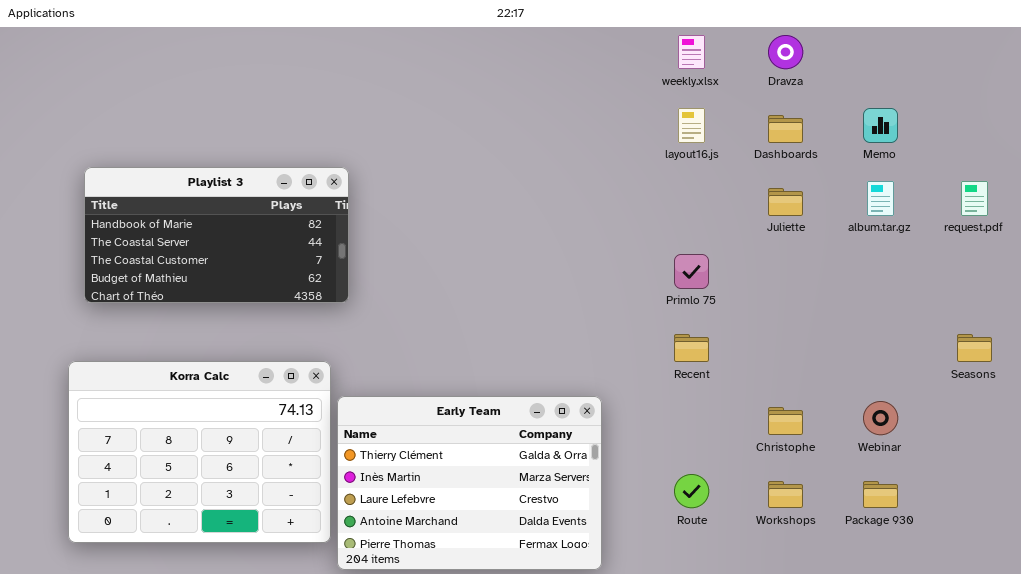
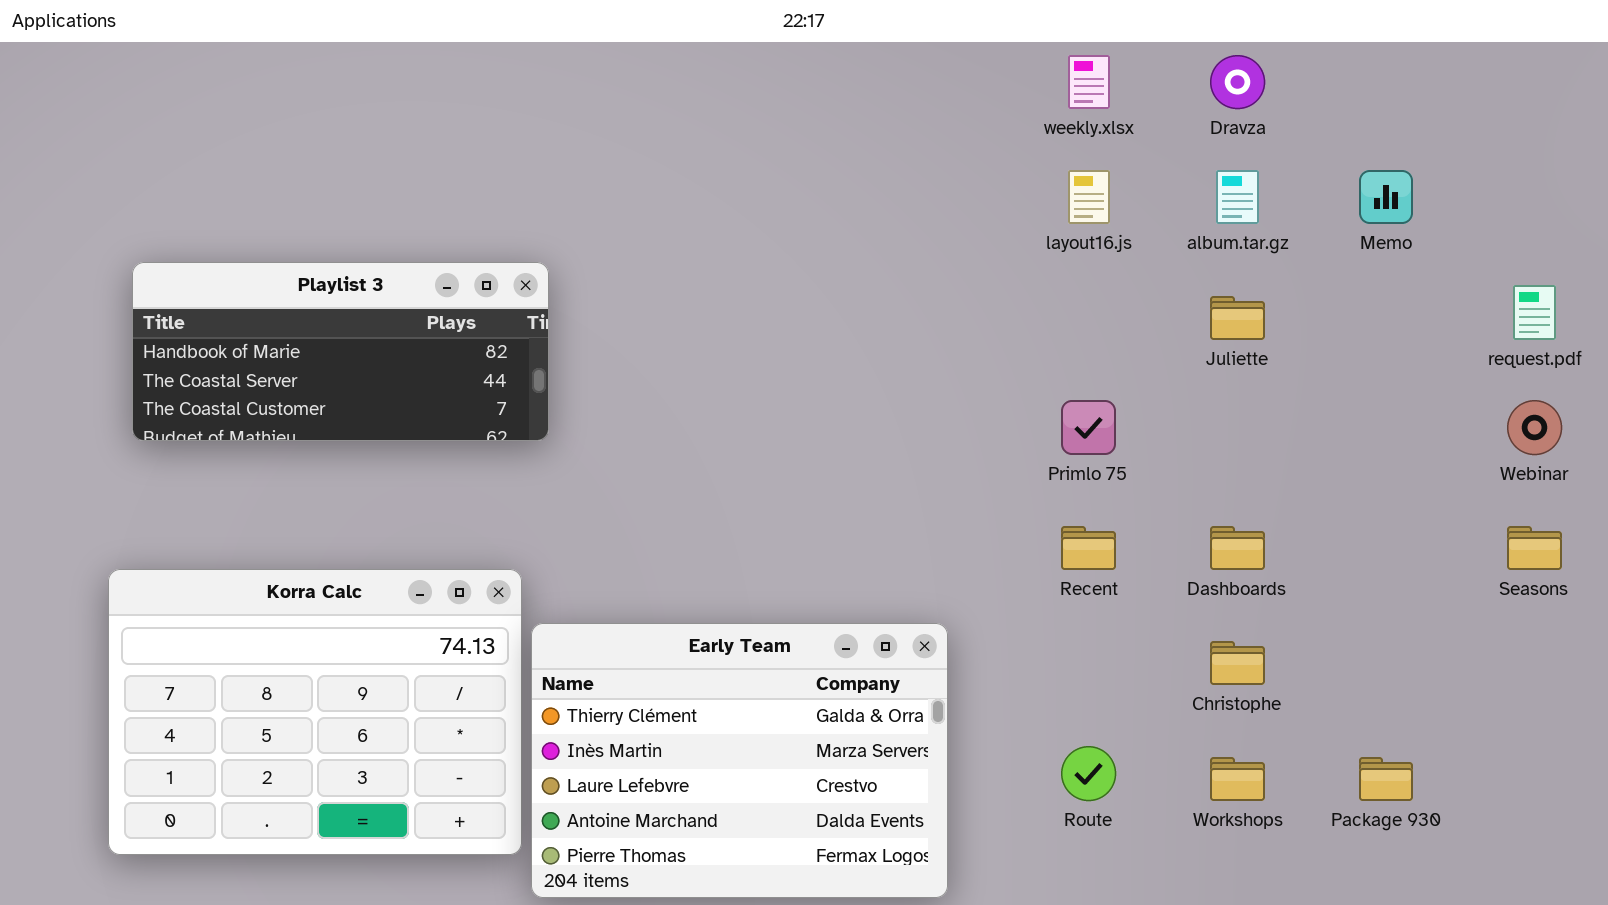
Dashboards: [768,115,803,143] -> [1210,526,1265,570], moved
Playlist 3: [84,167,349,303] -> [132,262,549,441], resized
album.tar.gz: [867,181,894,216] -> [1216,170,1259,224], moved
Webinar: [863,401,898,435] -> [1507,400,1562,455], moved

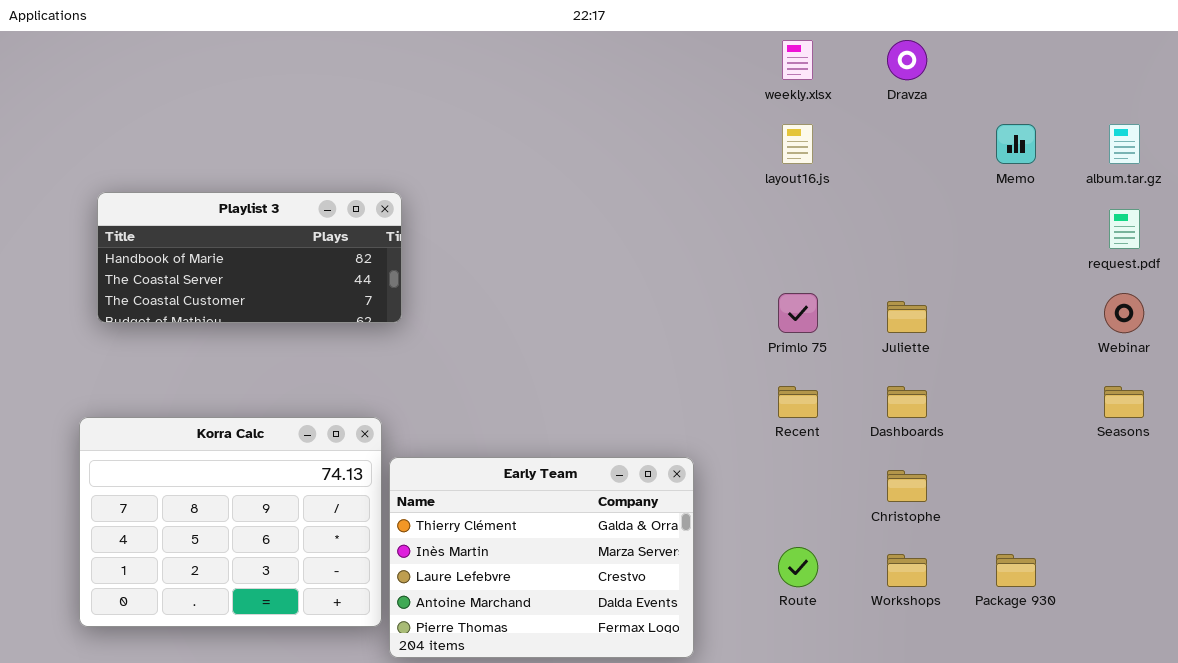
album.tar.gz: [1216,170,1259,224] -> [1109,124,1140,164], moved
Juliette: [1210,296,1265,340] -> [887,301,927,333], moved

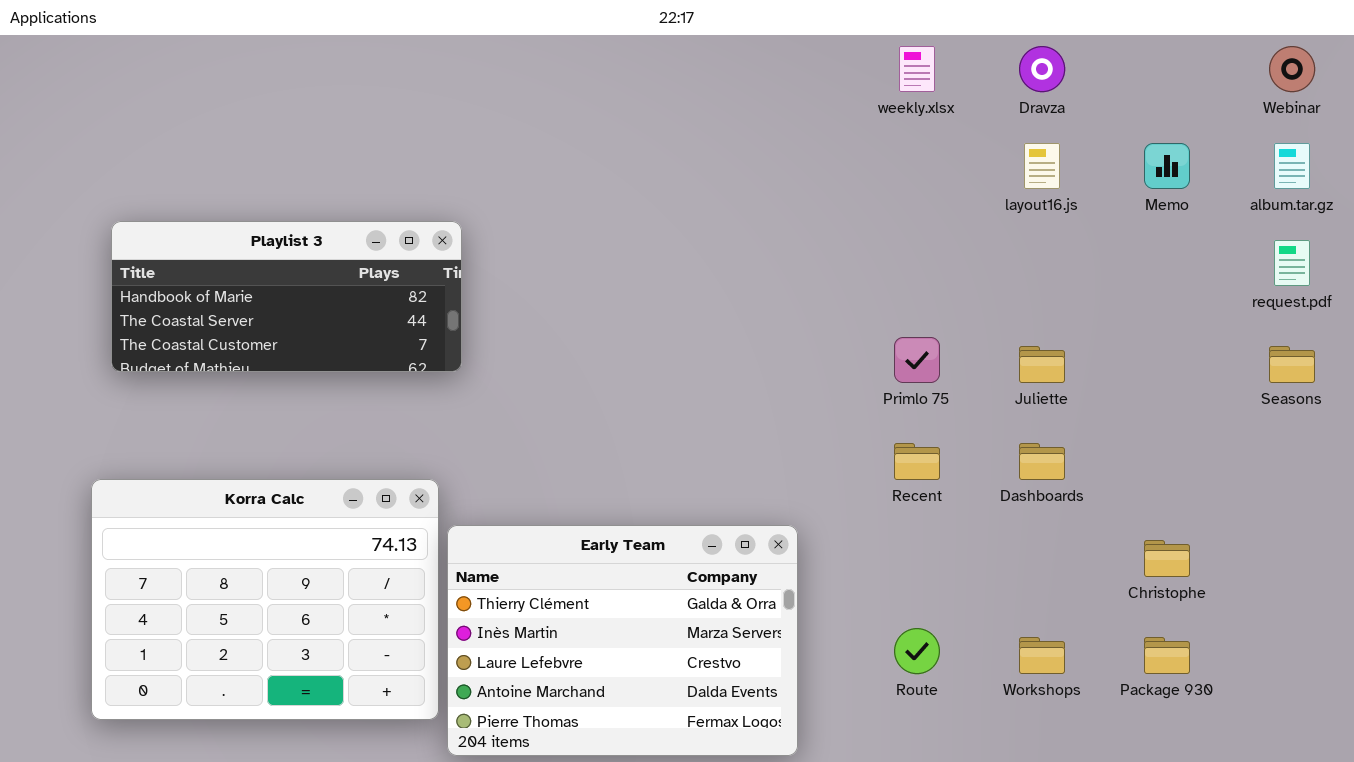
layout16.js: [782,124,813,164] -> [1024,143,1060,189], moved
Webinar: [1104,293,1144,333] -> [1269,46,1315,92], moved
Seasons: [1104,386,1144,418] -> [1269,346,1315,383], moved
Christophe: [887,470,927,502] -> [1144,540,1190,577], moved

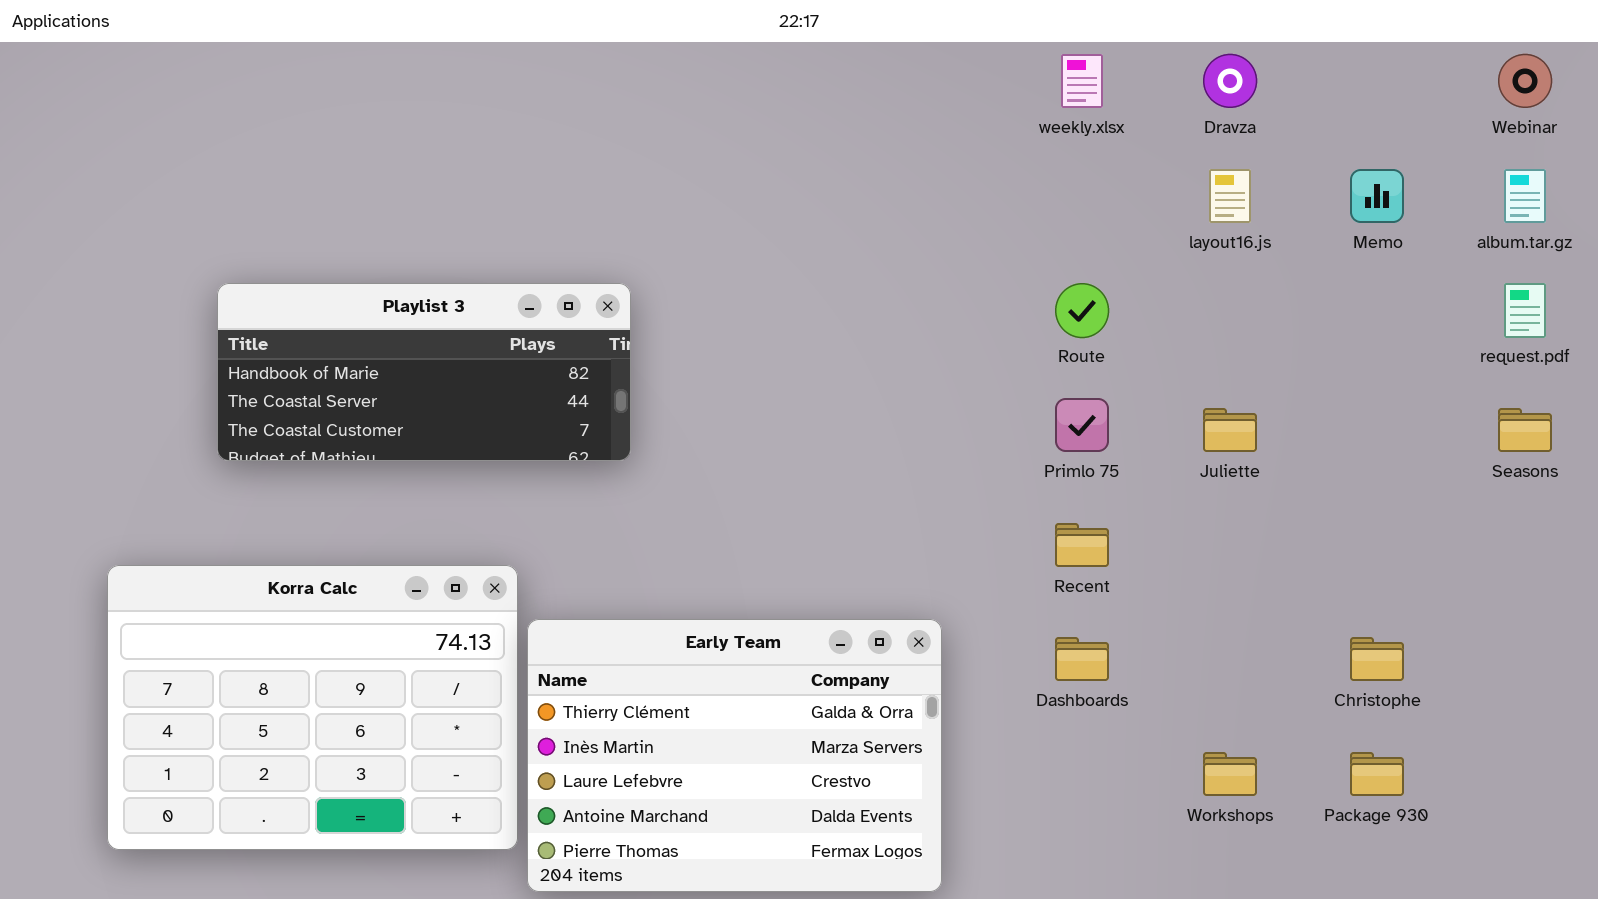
Playlist 3: [111,221,462,372] -> [217,283,631,461], moved
Dashboards: [1019,443,1065,480] -> [1055,637,1109,681], moved
Route: [894,628,940,674] -> [1055,283,1109,338], moved

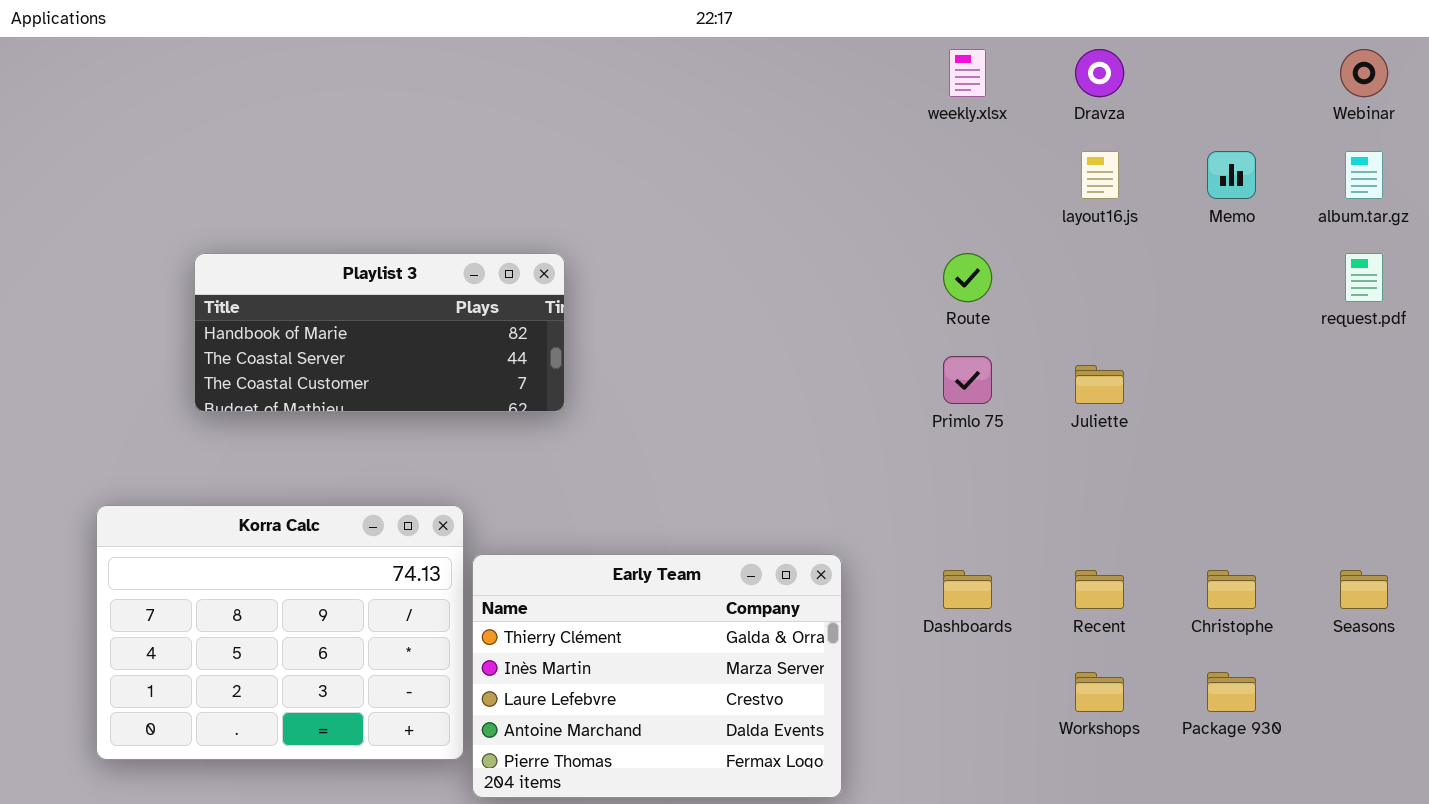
Seasons: [1498,408,1552,452] -> [1340,570,1388,609], moved
Recent: [1055,523,1109,567] -> [1075,570,1124,609], moved

